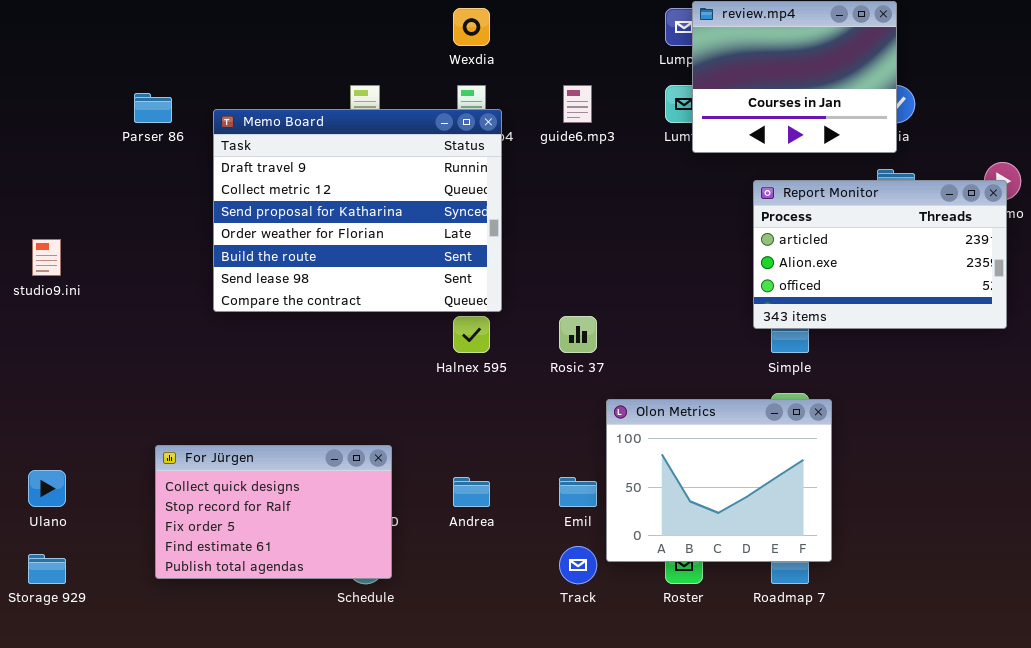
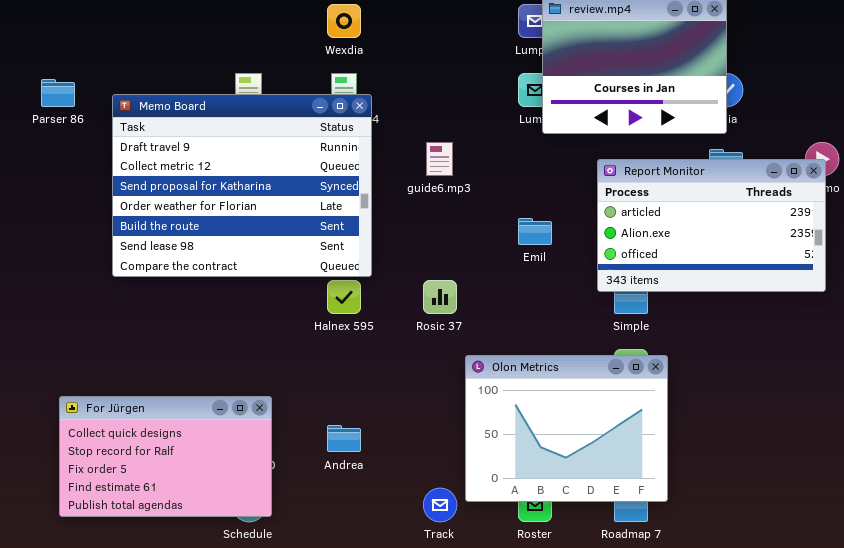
guide6.mp3: [563,85,592,123] -> [426,142,453,176], moved
Emil: [559,477,597,507] -> [518,218,552,245], moved

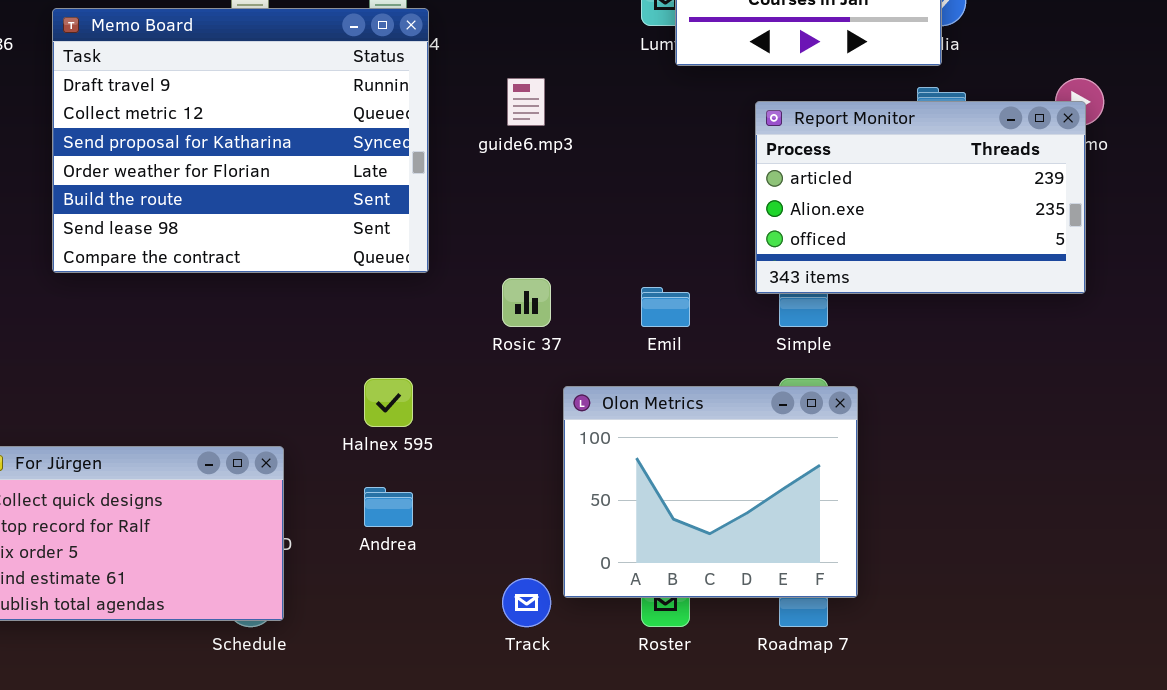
Emil: [518,218,552,245] -> [641,287,690,327], moved
Halnex 595: [327,280,361,314] -> [364,378,413,427], moved

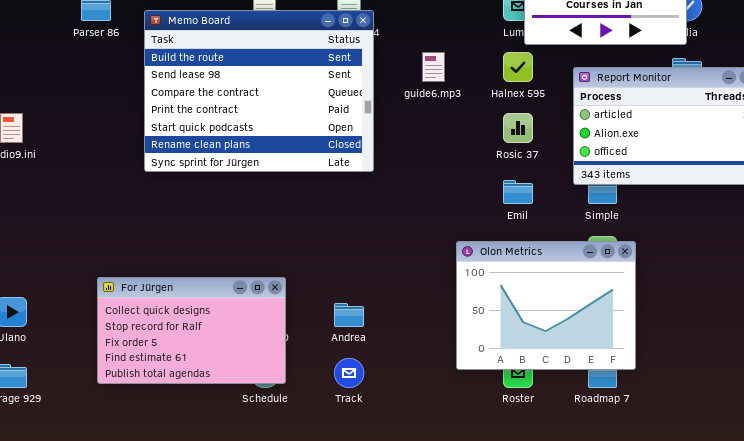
Memo Board: [52,8,429,273] -> [144,10,374,172], scrolled down 4 rows
Rosic 37: [502,278,551,327] -> [503,113,533,143], moved
Halnex 595: [364,378,413,427] -> [503,52,533,82], moved
Track: [502,578,551,627] -> [334,358,364,388], moved

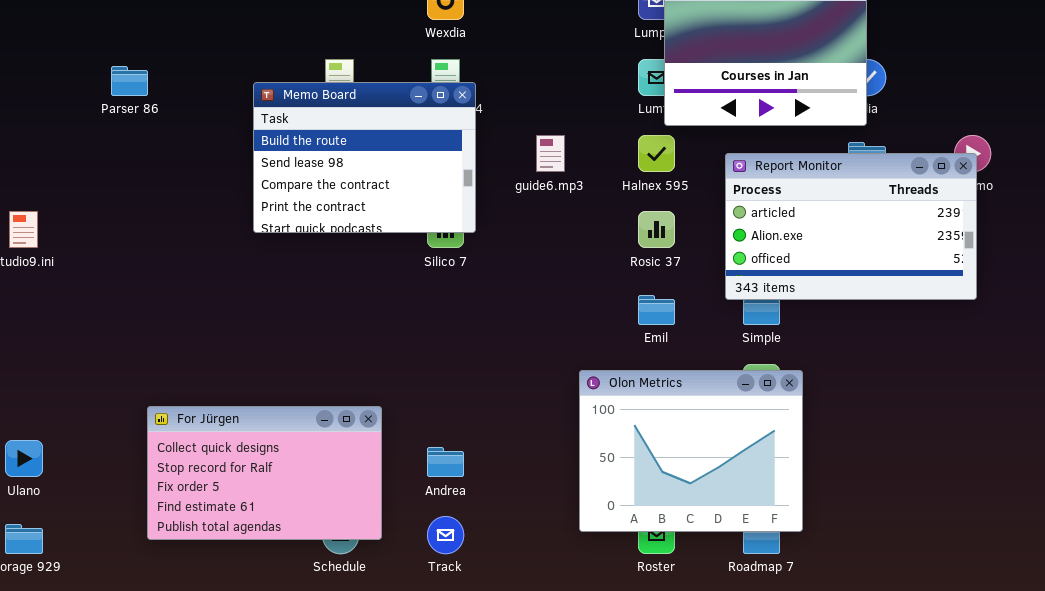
Memo Board: [144,10,374,172] -> [253,82,476,233], resized
For Jürgen: [97,277,286,384] -> [147,406,382,540], moved

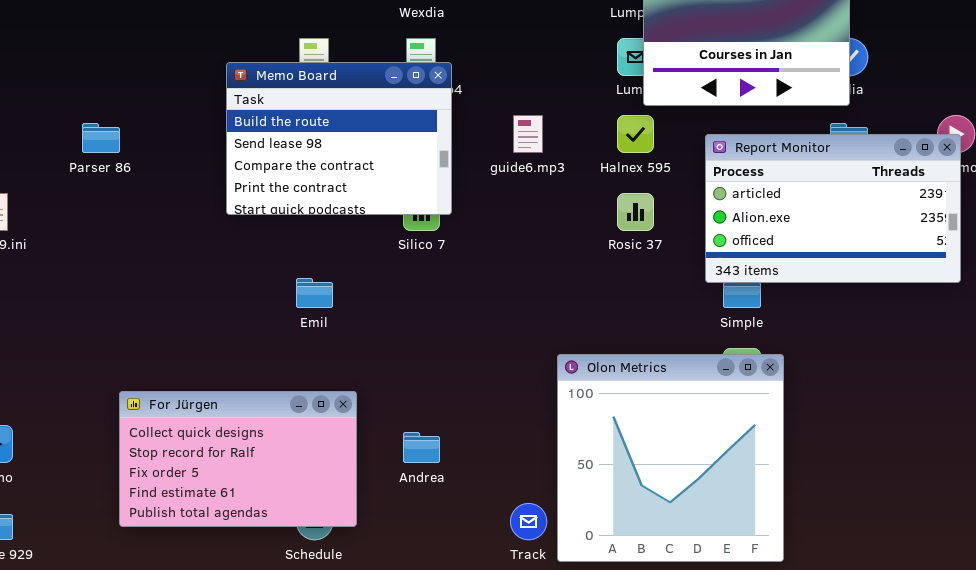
Parser 86: [111,66,148,96] -> [82,123,120,153], moved
Emil: [638,295,675,325] -> [296,278,333,308], moved
Olon Metrics: [579,370,803,532] -> [557,354,784,562], resized
Track: [427,516,464,554] -> [510,503,547,540], moved

